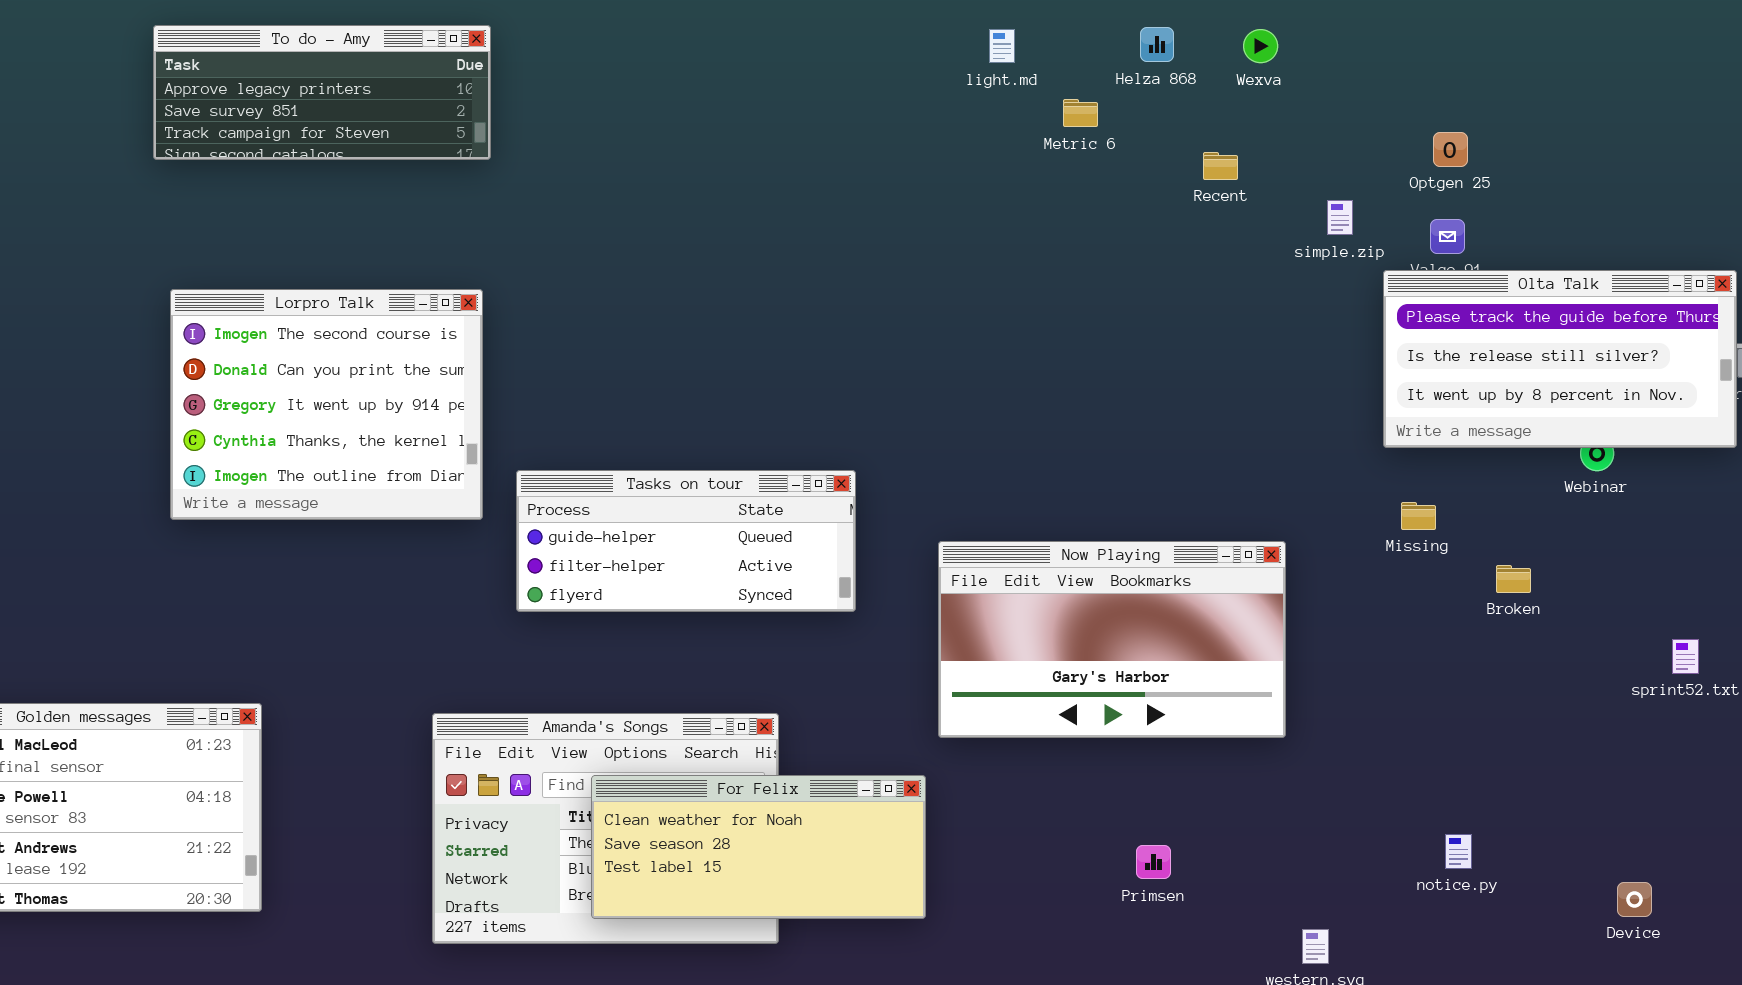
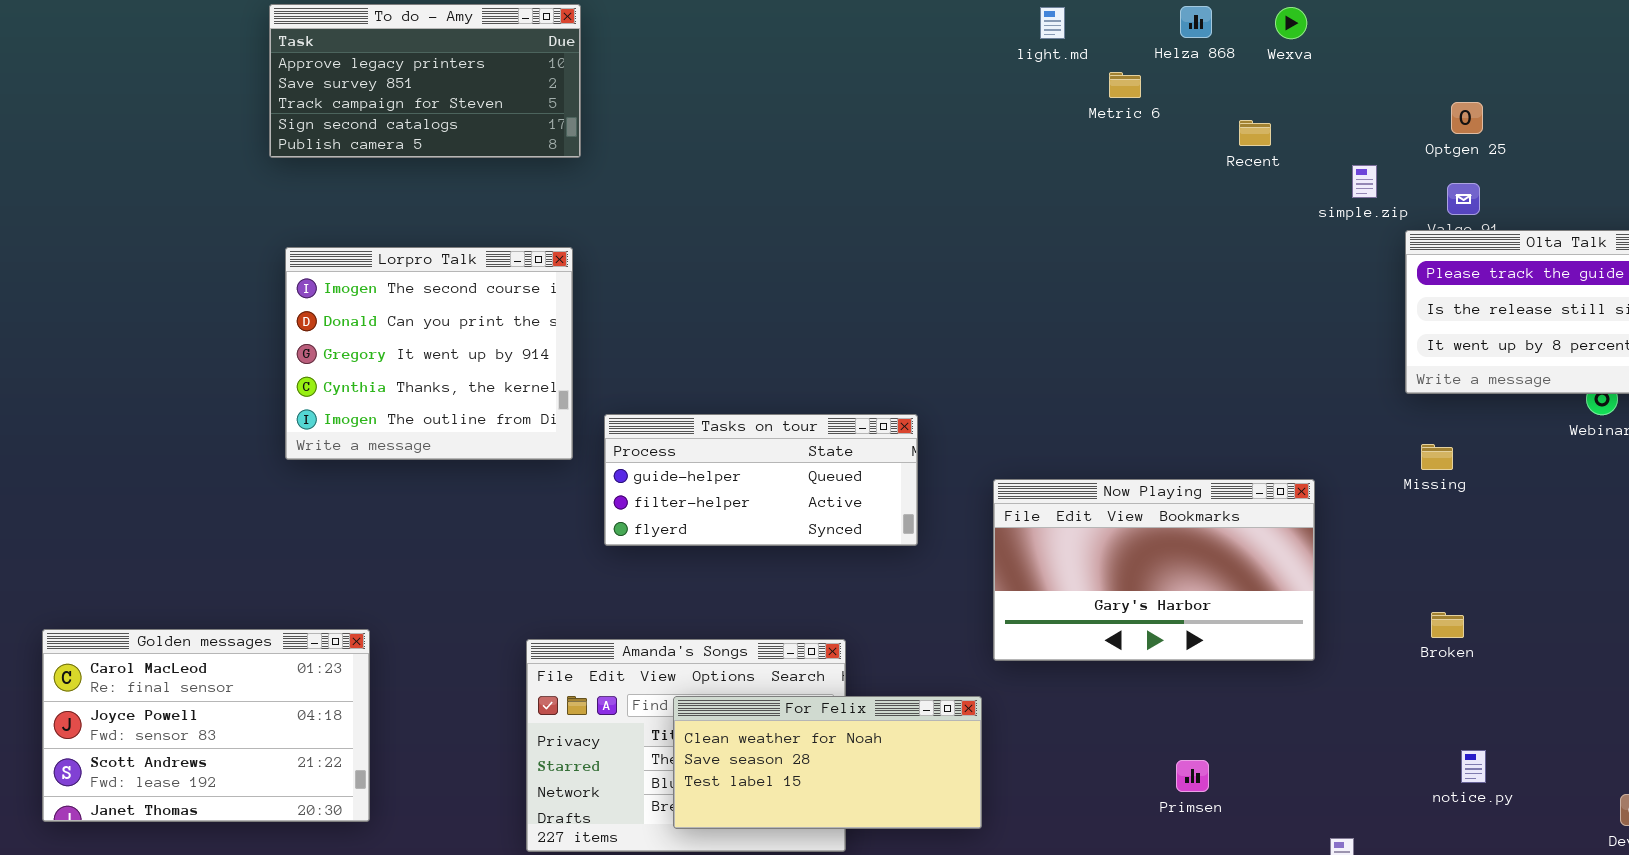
To do - Amy: [153,25,491,160] -> [269,4,581,158], resized
Broken: [1496,565,1531,593] -> [1431,612,1464,638], moved

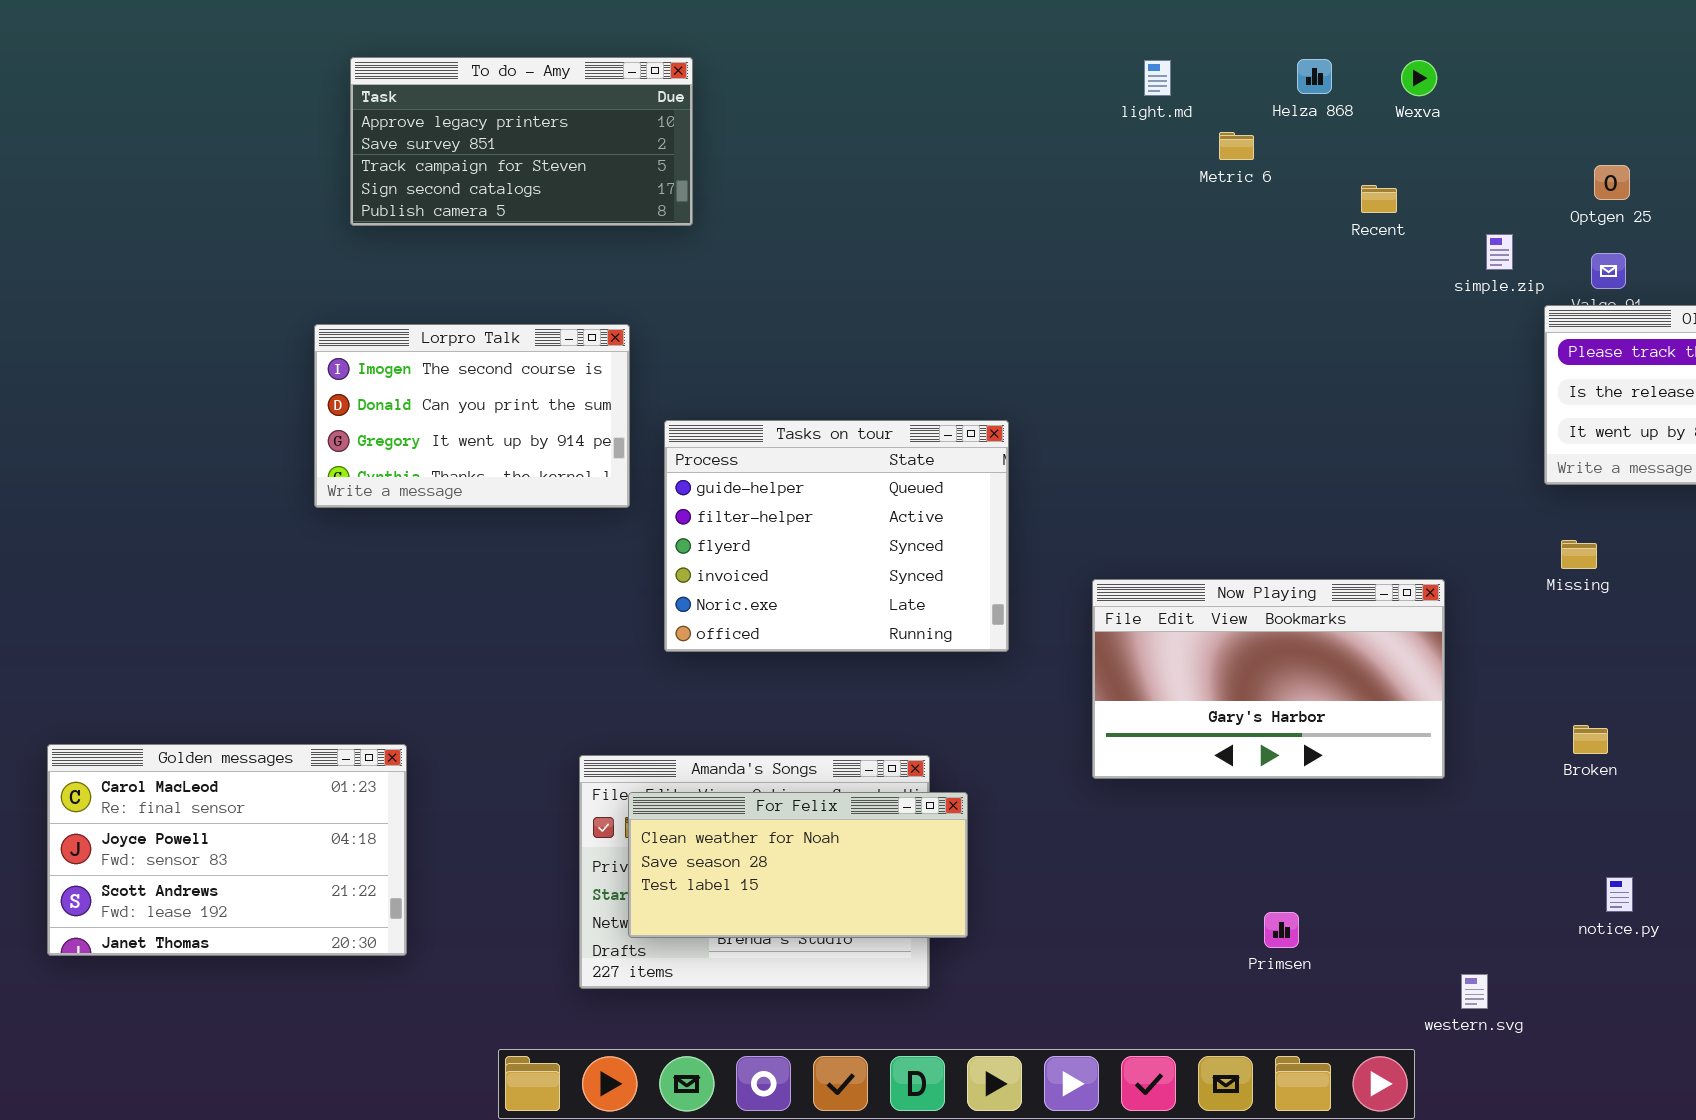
To do - Amy: [269,4,581,158] -> [350,57,693,226], moved
Lorpro Talk: [285,247,573,460] -> [314,324,630,508], resized
Tasks on tour: [604,414,918,546] -> [664,420,1009,652], resized
For Felix: [673,696,982,829] -> [628,792,968,938], moved
Primsen: [1176,760,1209,792] -> [1264,912,1299,948], moved

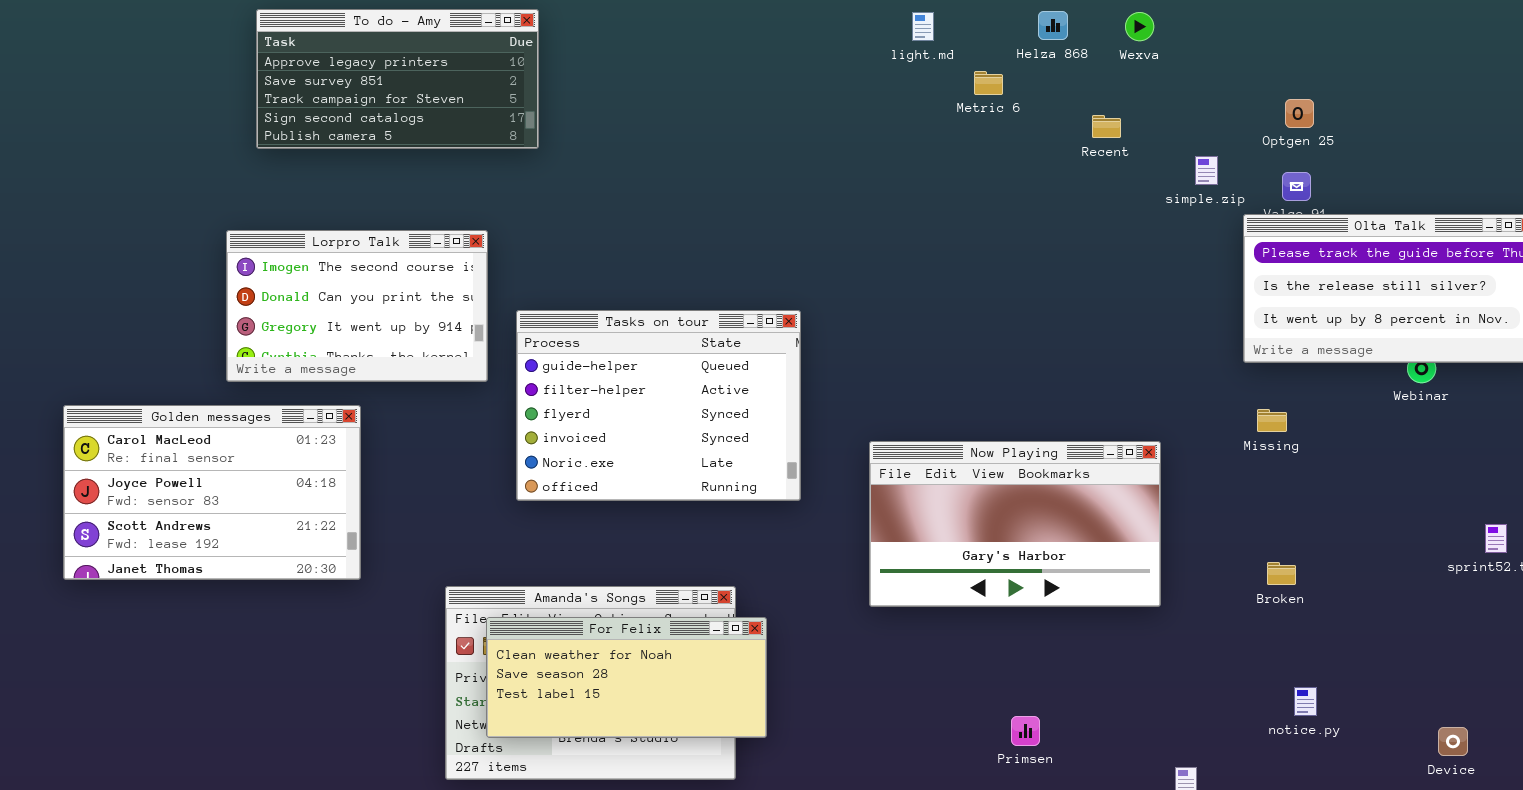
Golden messages: [47,744,407,956] -> [63,405,361,580], moved

